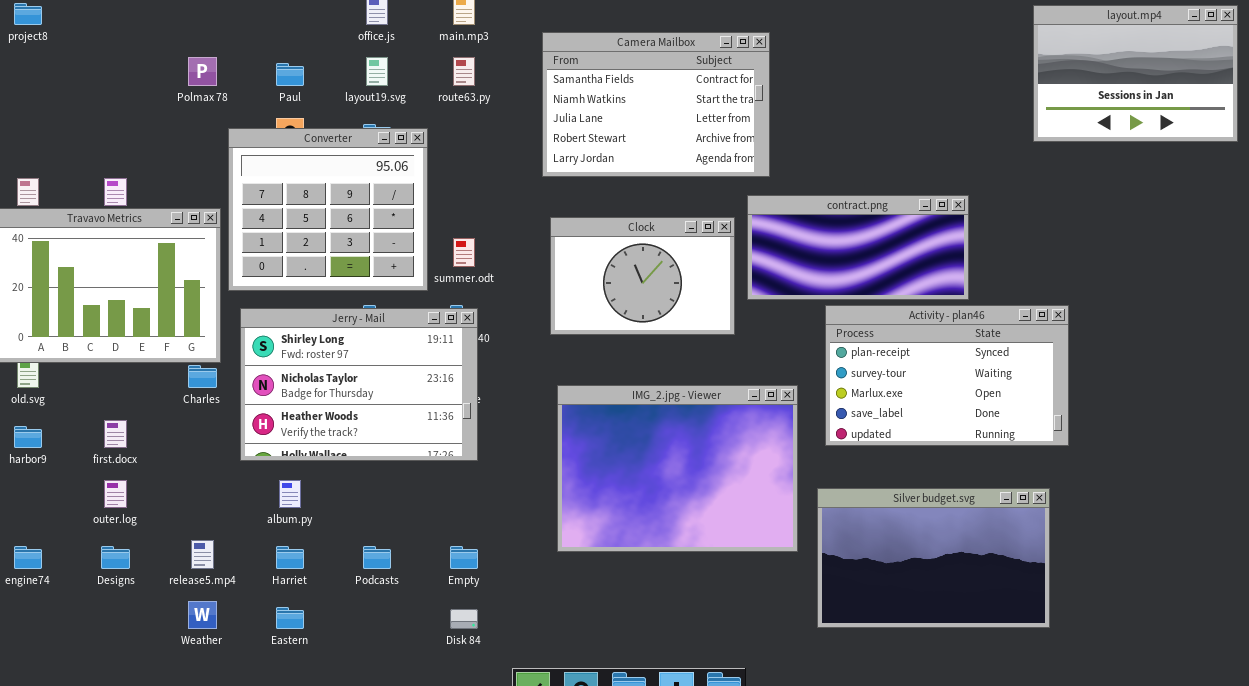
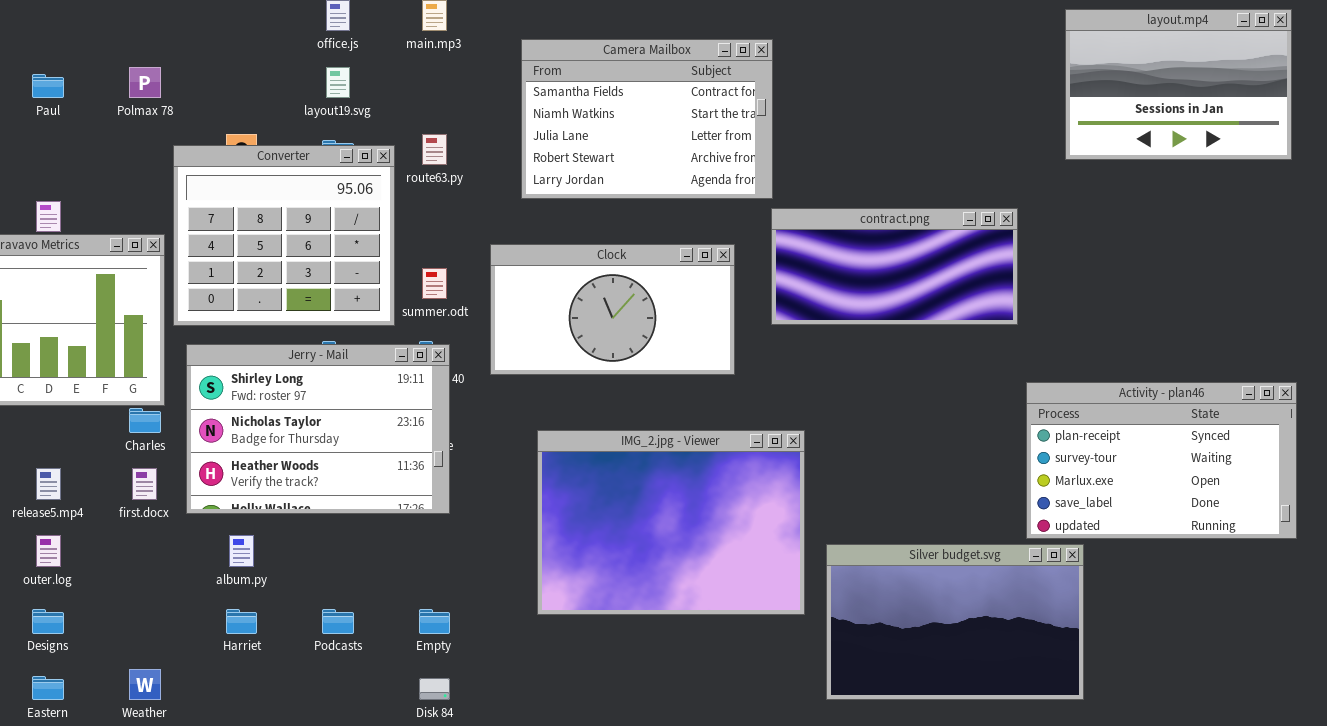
route63.py: [453,57,475,86] -> [422,134,447,165], moved
Paul: [276,63,304,86] -> [32,74,64,98], moved
contract.png: [747,195,969,300] -> [771,208,1018,325], moved
Clock: [550,217,735,335] -> [490,244,735,375], resized
Activity - plan46: [825,305,1069,446] -> [1026,382,1297,539], moved
first.docx: [104,420,127,448] -> [132,468,157,500], moved
release5.mp4: [191,540,214,569] -> [36,468,61,500], moved
Eastern: [276,607,304,629] -> [32,676,64,700], moved

